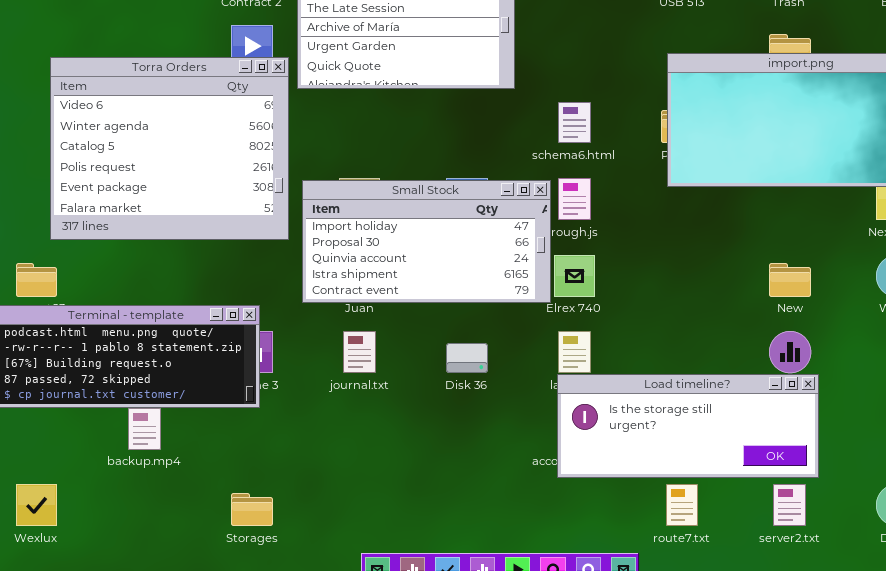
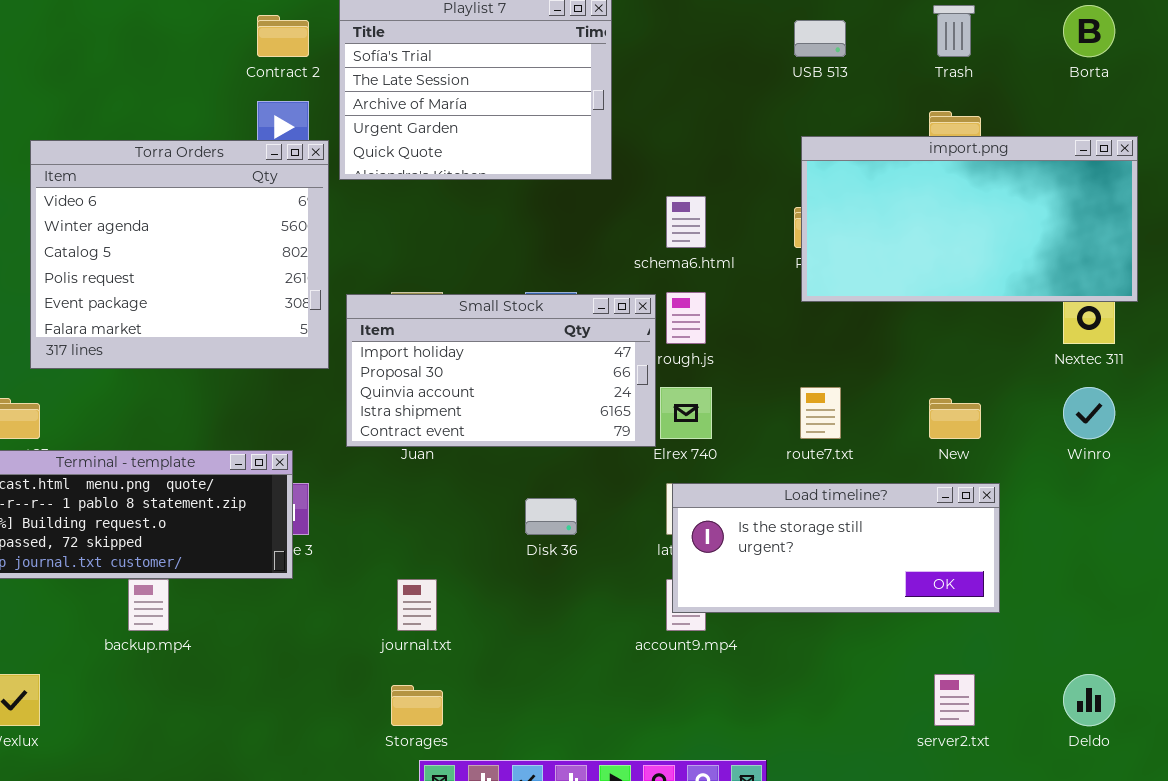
journal.txt: [343,331,376,373] -> [397,579,437,631], moved
Load timeline?: [557,374,819,478] -> [672,483,1000,613], moved
route7.txt: [666,484,698,526] -> [800,387,841,439], moved
Storages: [231,493,273,526] -> [391,685,443,726], moved

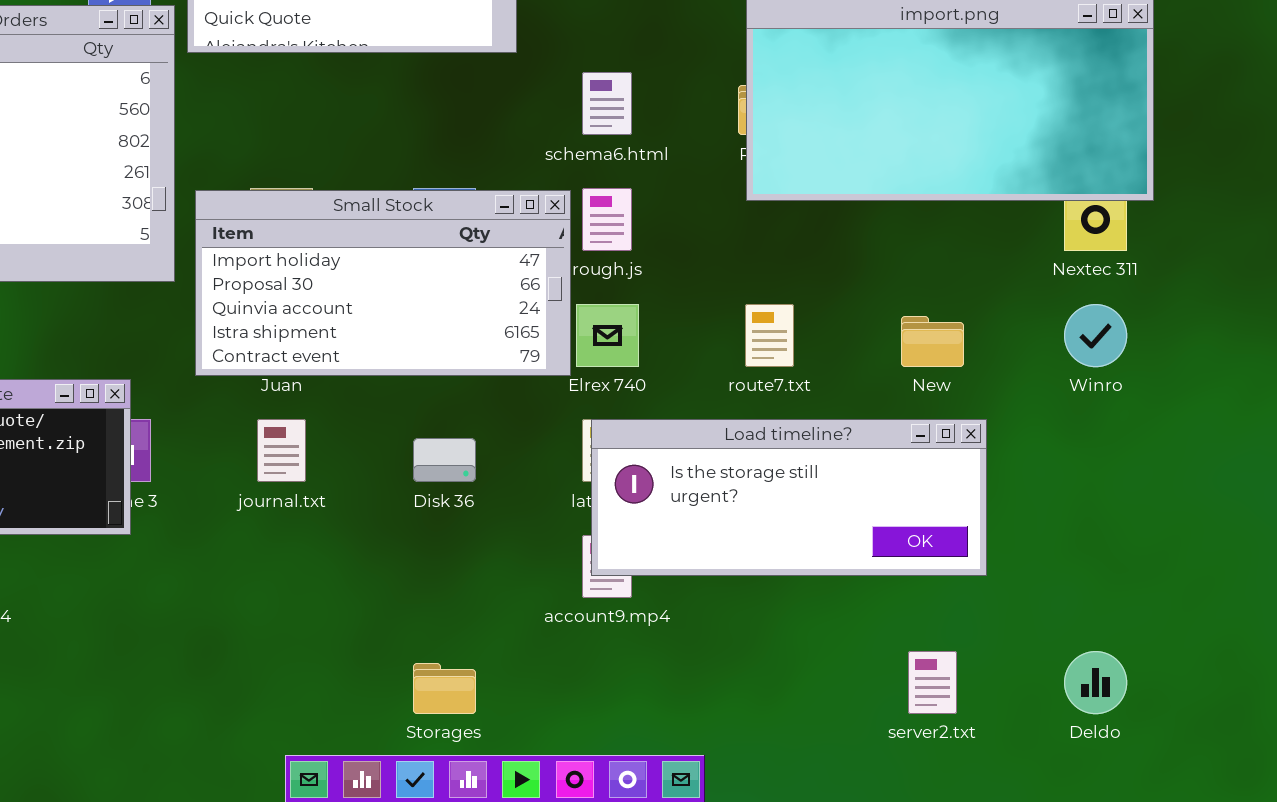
journal.txt: [397,579,437,631] -> [257,419,306,482], moved
Storages: [391,685,443,726] -> [413,663,476,714], moved

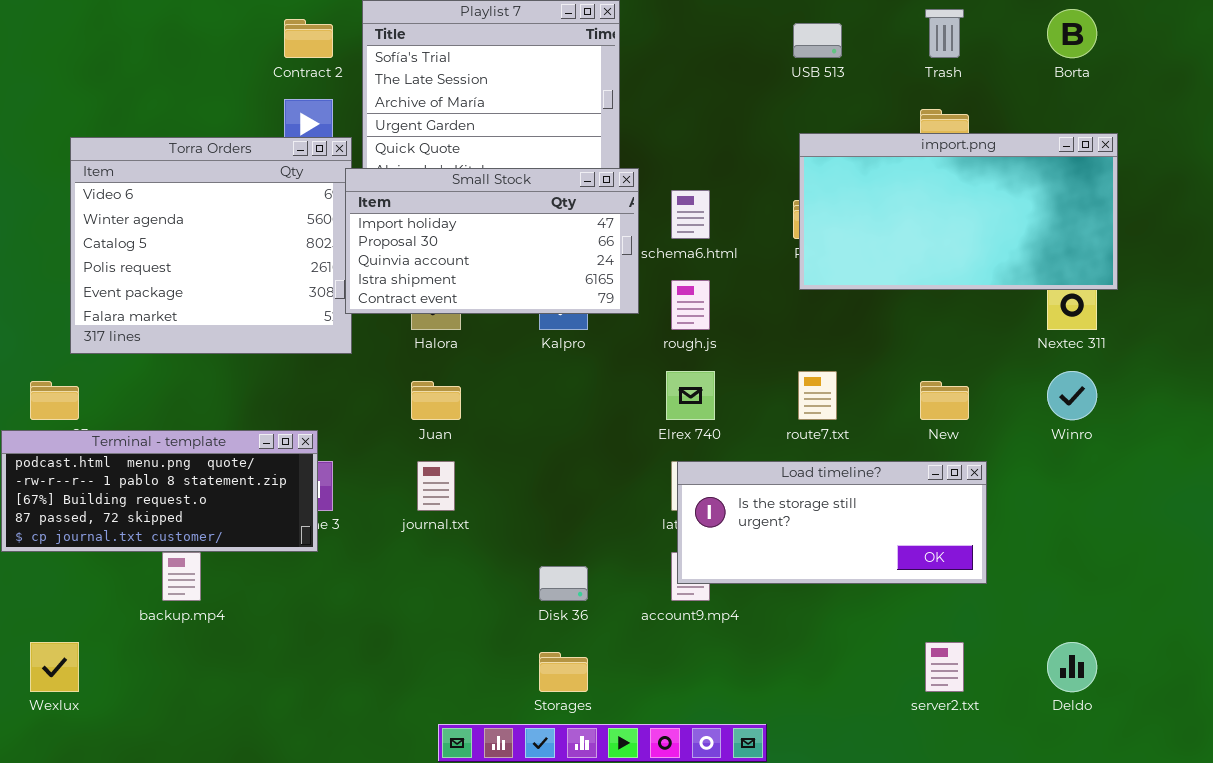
Small Stock: [195,190,571,376] -> [345,168,639,314], moved
Disk 36: [413,438,476,482] -> [539,566,588,601], moved

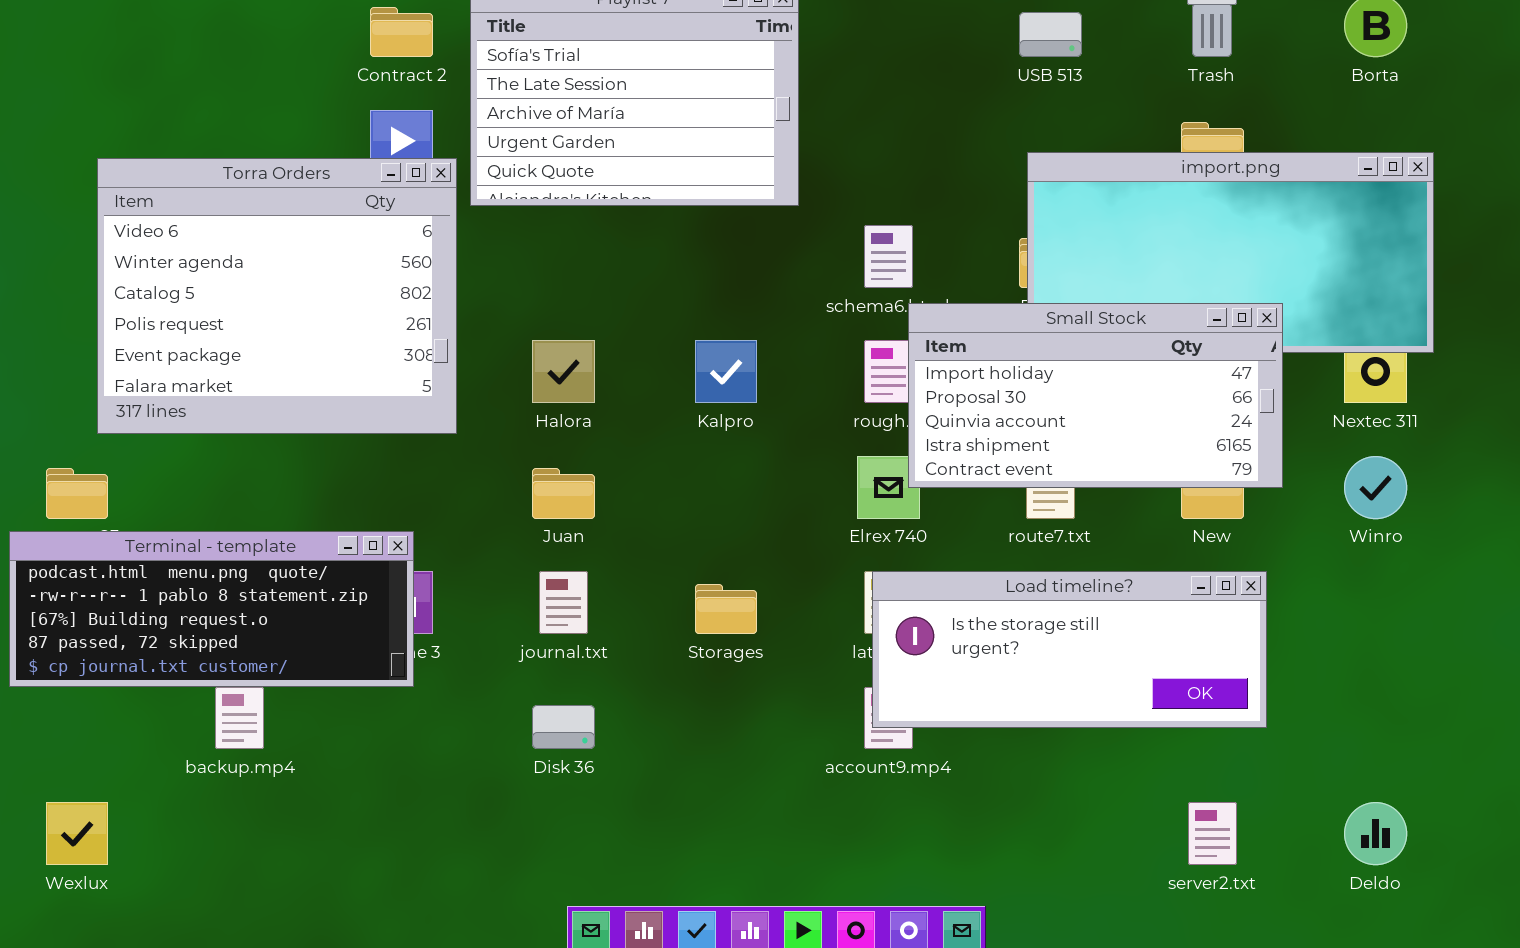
Small Stock: [345,168,639,314] -> [908,303,1283,488], moved
Disk 36: [539,566,588,601] -> [532,705,595,749], moved
Storages: [539,652,588,692] -> [695,584,757,634], moved

